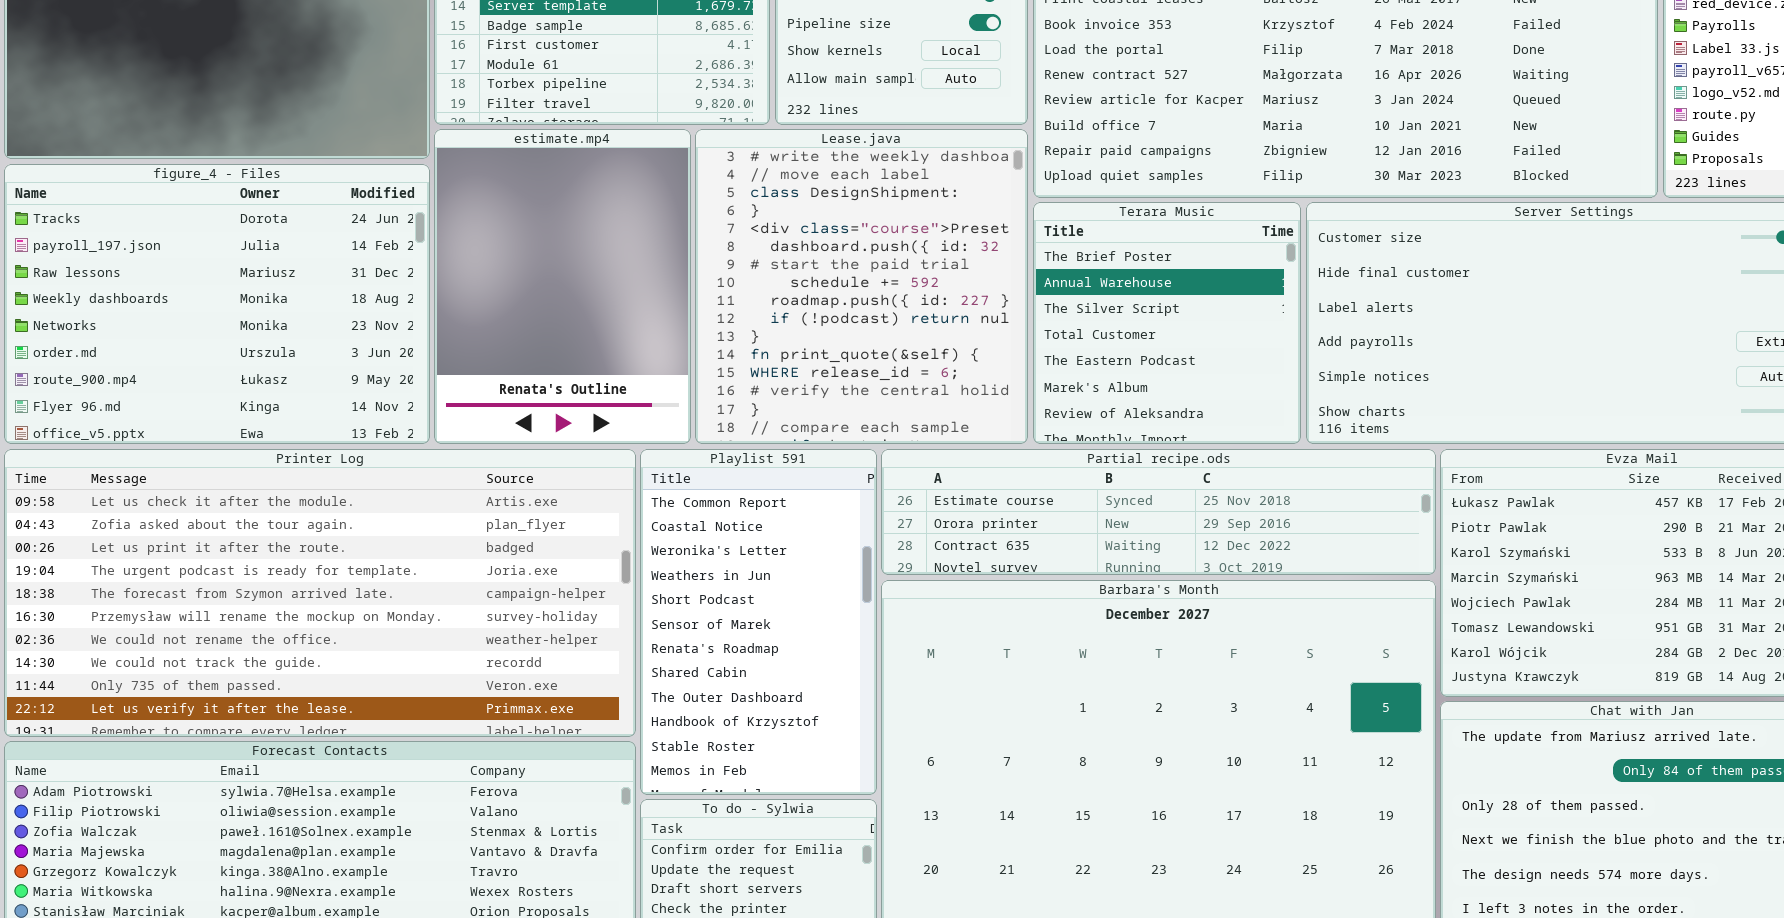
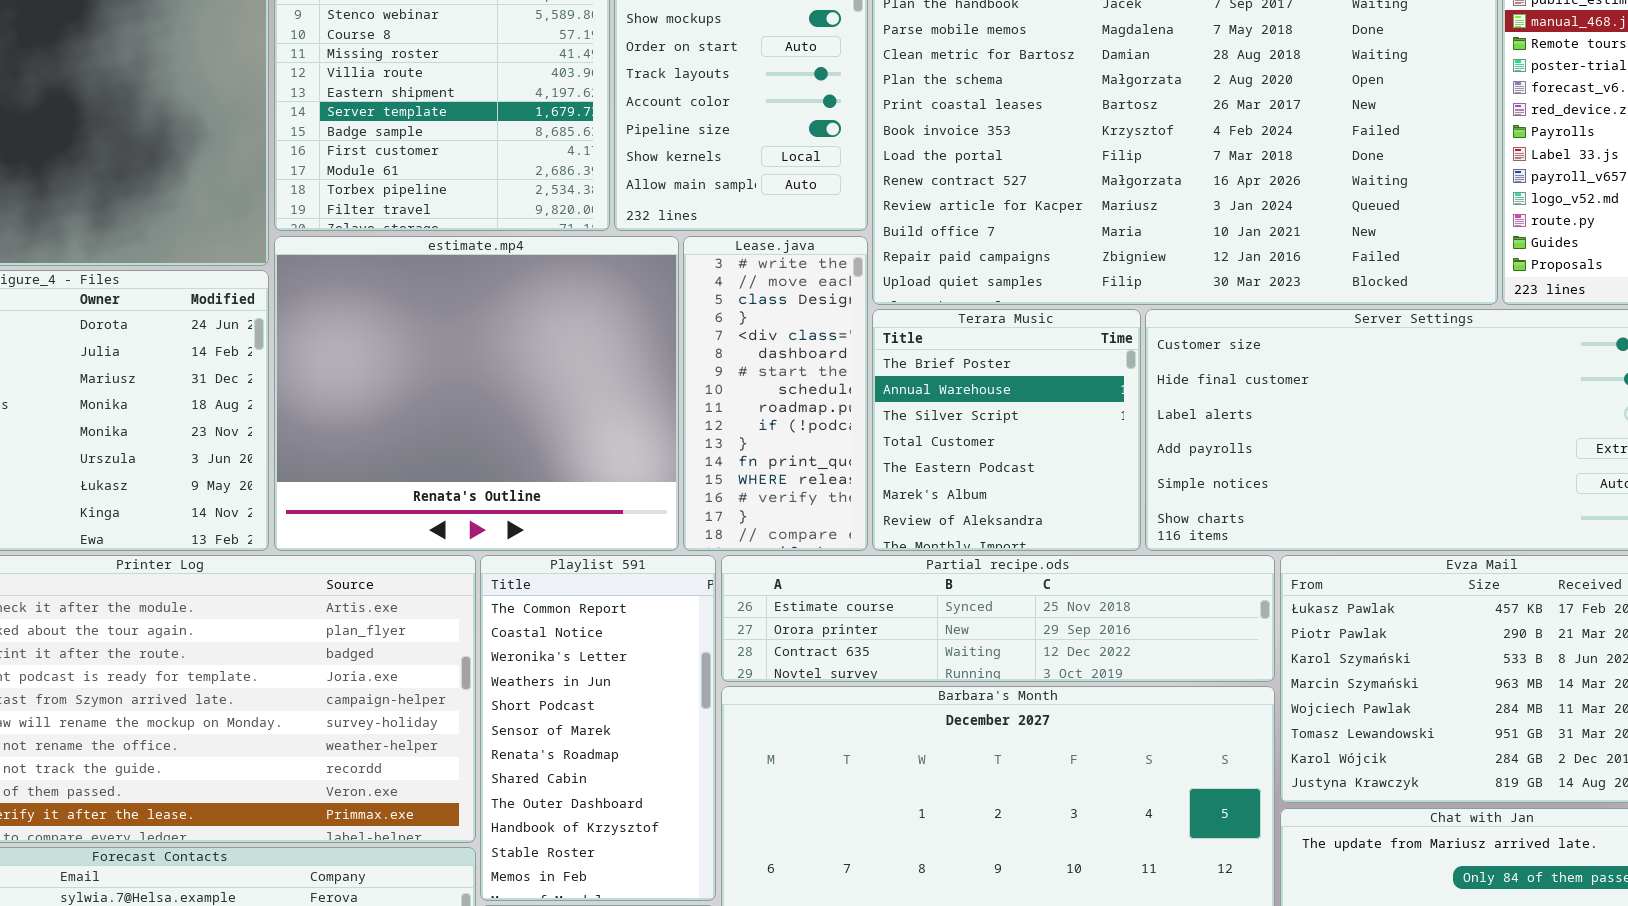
estimate.mp4: [434,129,691,444] -> [274,236,679,551], resized
Lease.java: [695,129,1028,444] -> [683,236,868,551], resized

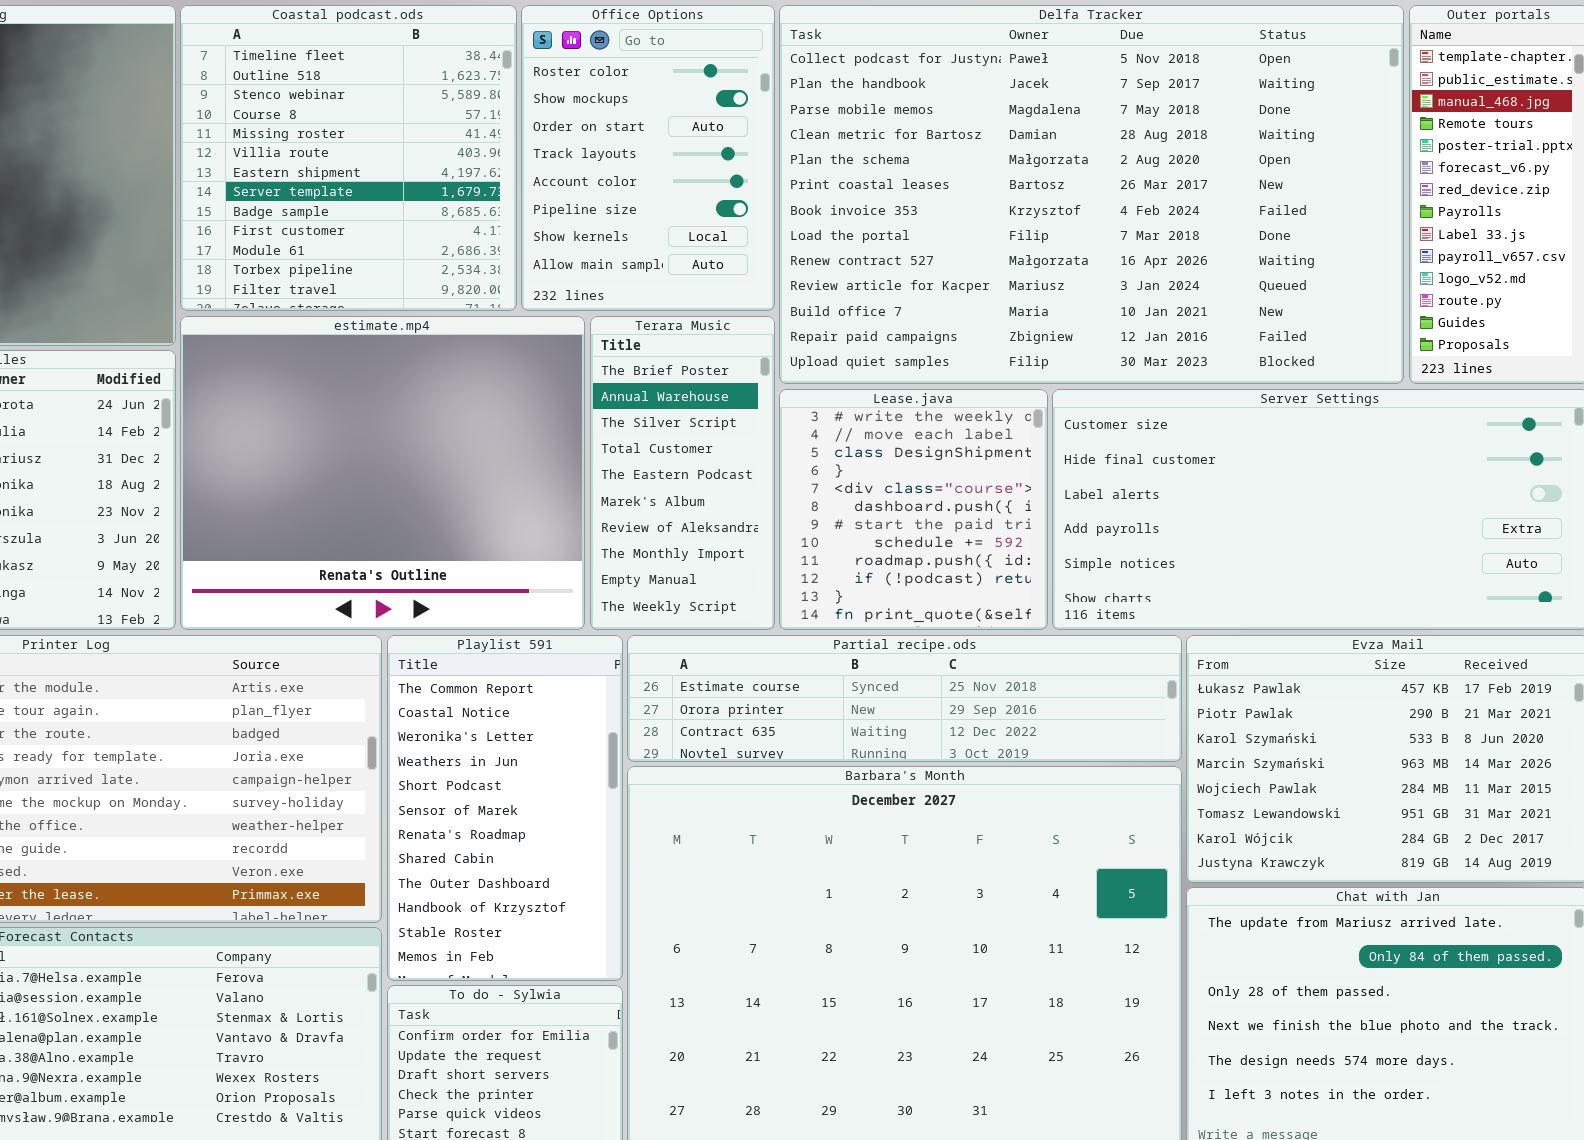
Lease.java: [683,236,868,551] -> [779,389,1048,630], moved, resized
Terara Music: [872,309,1141,551] -> [590,316,775,630], moved, resized

